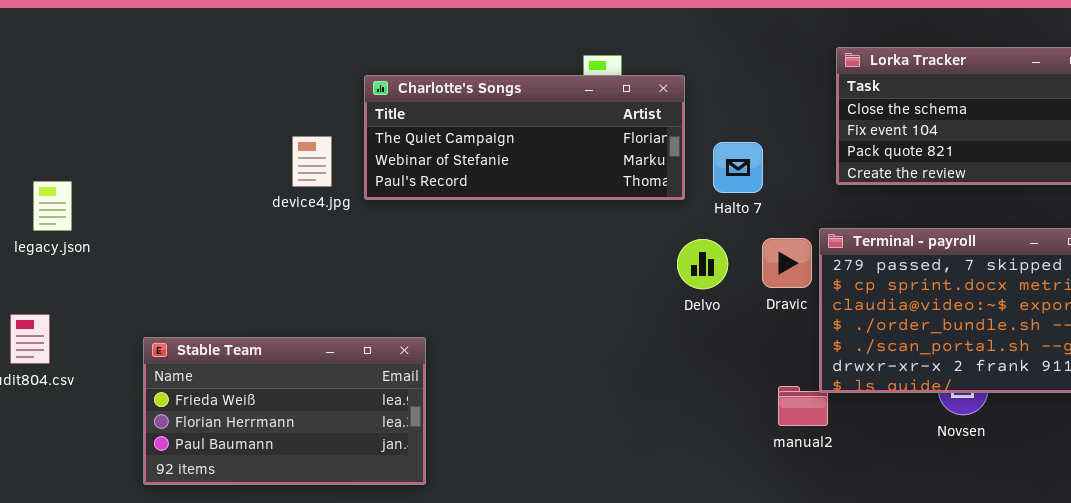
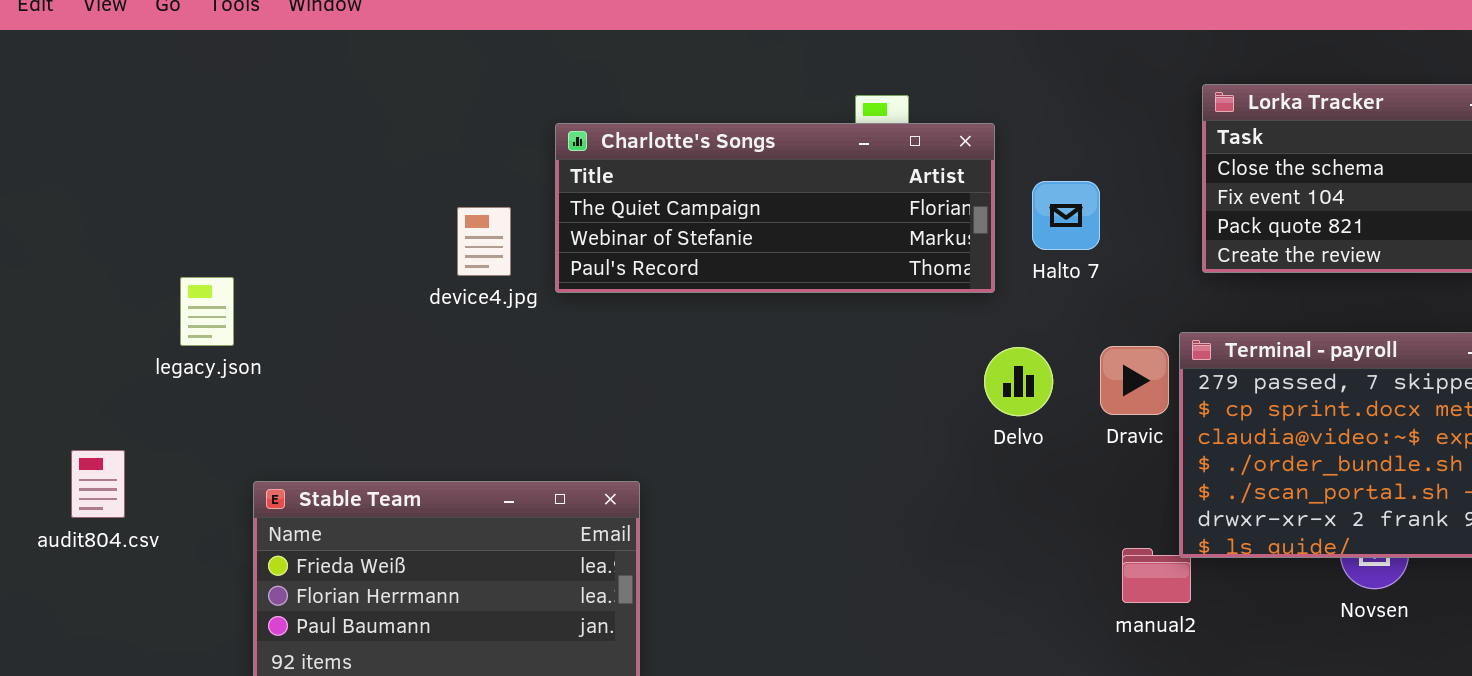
Halto 7: [713,142,763,193] -> [1032,181,1100,250], moved
legacy.json: [33,181,72,231] -> [180,277,234,346], moved

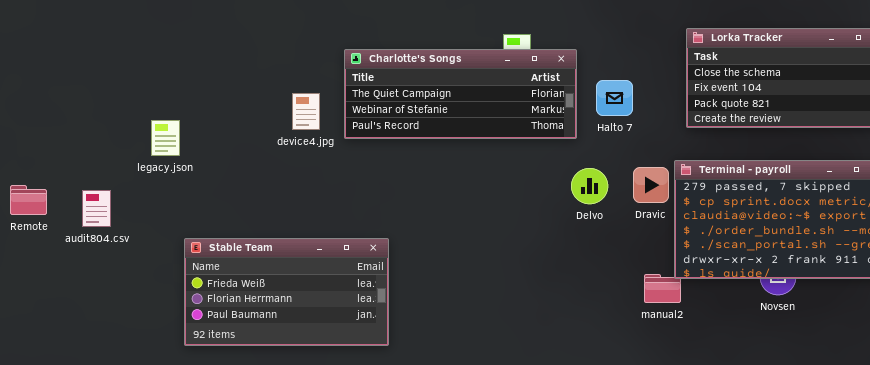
legacy.json: [180,277,234,346] -> [151,120,180,156], moved
audit804.csv: [71,450,125,518] -> [82,190,111,227], moved

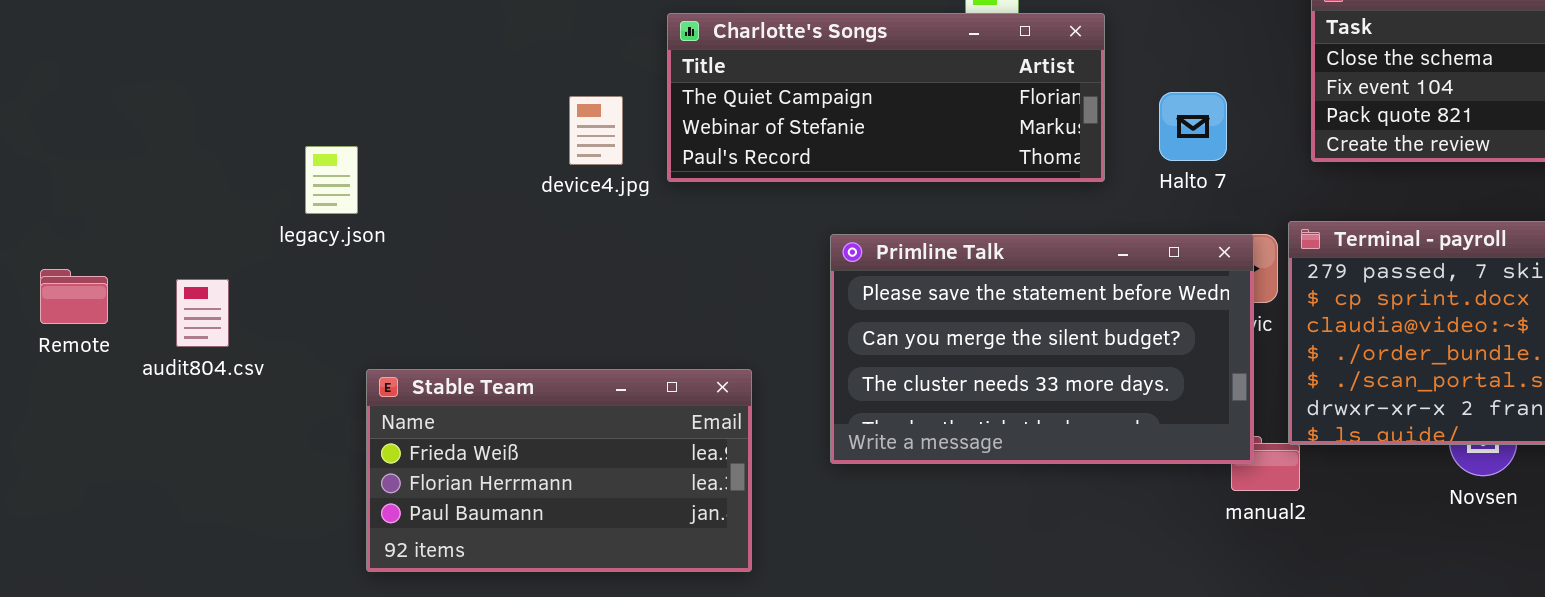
Halto 7: [596,80,633,116] -> [1159,92,1227,161], moved
Primline Talk: none -> [830,234,1254,464], opened

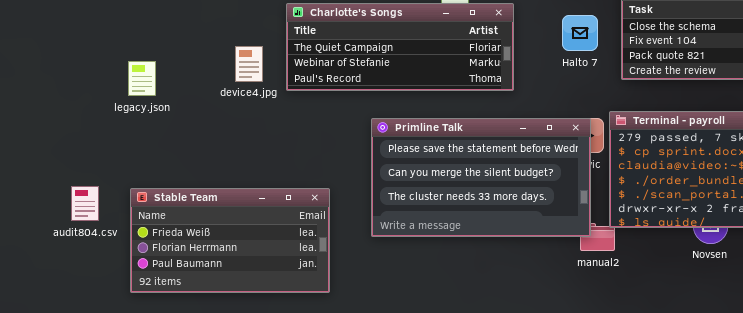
Halto 7: [1159,92,1227,161] -> [562,15,598,51], moved
legacy.json: [305,146,358,214] -> [128,61,156,96], moved
audit804.csv: [176,279,229,347] -> [71,186,99,221], moved

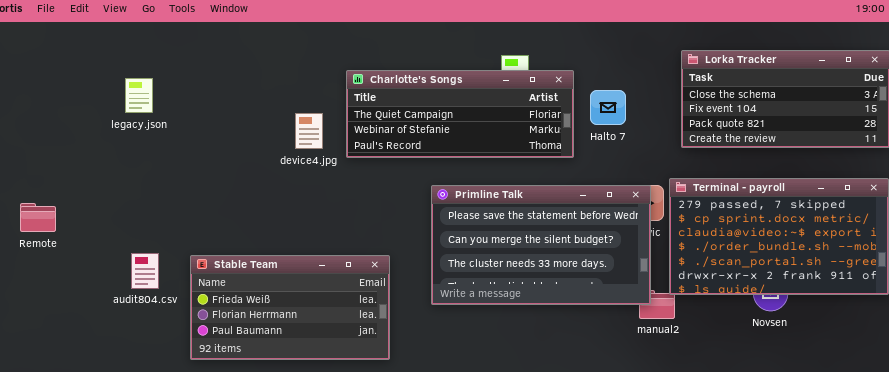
Halto 7: [562,15,598,51] -> [590,90,626,125], moved
legacy.json: [128,61,156,96] -> [125,78,153,113], moved

